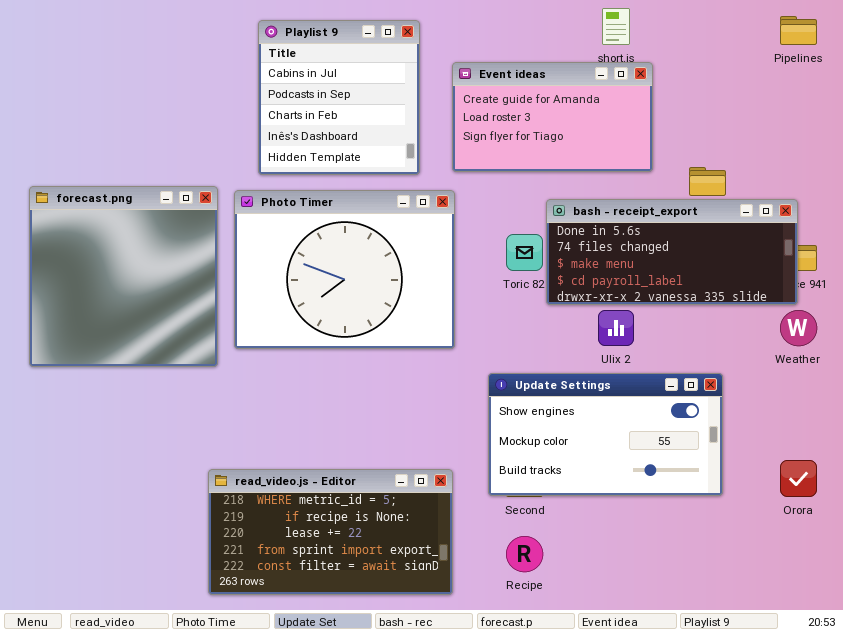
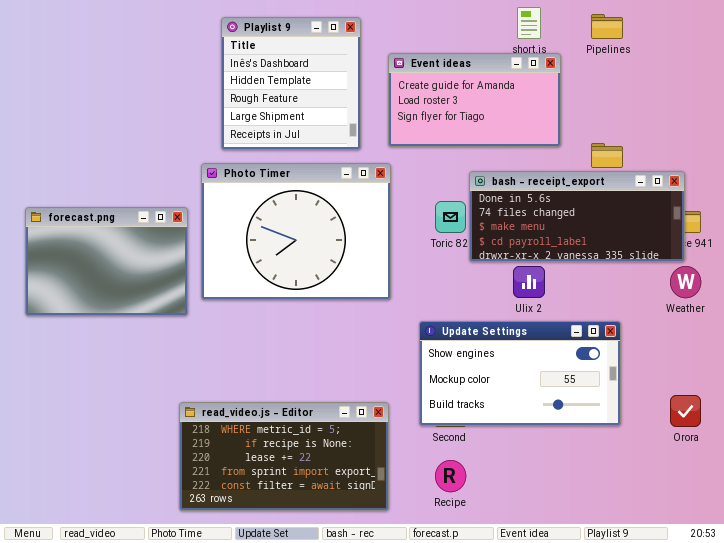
Pipelines: [780,16,817,45] -> [591,14,623,39], moved
Playlist 9: [258,20,420,175] -> [221,17,361,150], scrolled down 3 rows
forecast.png: [29,186,218,367] -> [25,207,188,316], resized

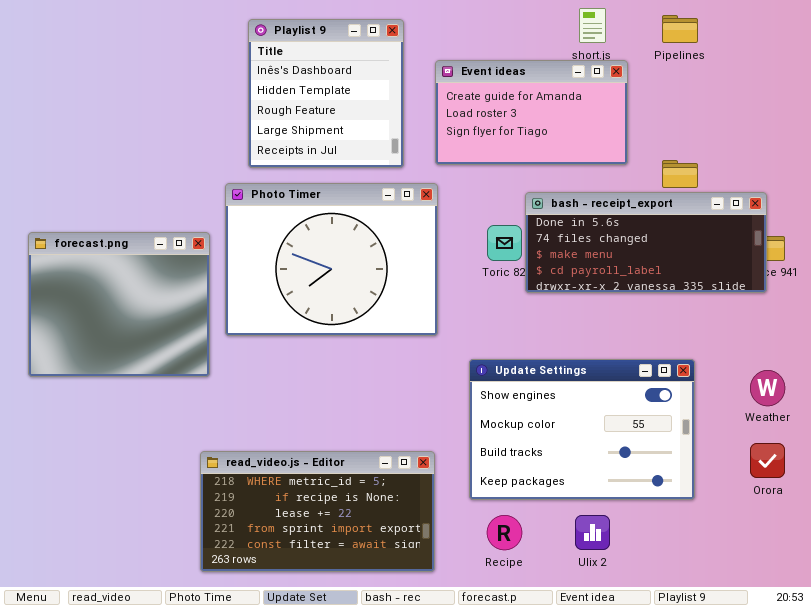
forecast.png: [25,207,188,316] -> [28,232,210,377], resized
Ulix 2: [513,266,545,298] -> [575,515,610,550], moved
Weather: [670,266,701,298] -> [750,370,785,406], moved
Update Settings: [419,321,621,426] -> [469,359,695,500], resized

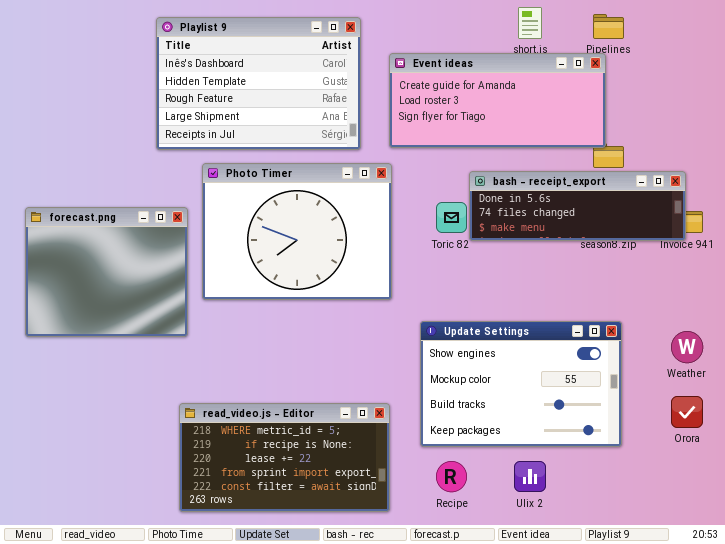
Playlist 9: [248,19,404,168] -> [156,17,361,150], resized
Event ideas: [435,60,628,165] -> [389,53,606,148], resized
bash - receipt_export: [525,192,767,293] -> [469,171,686,241], resized

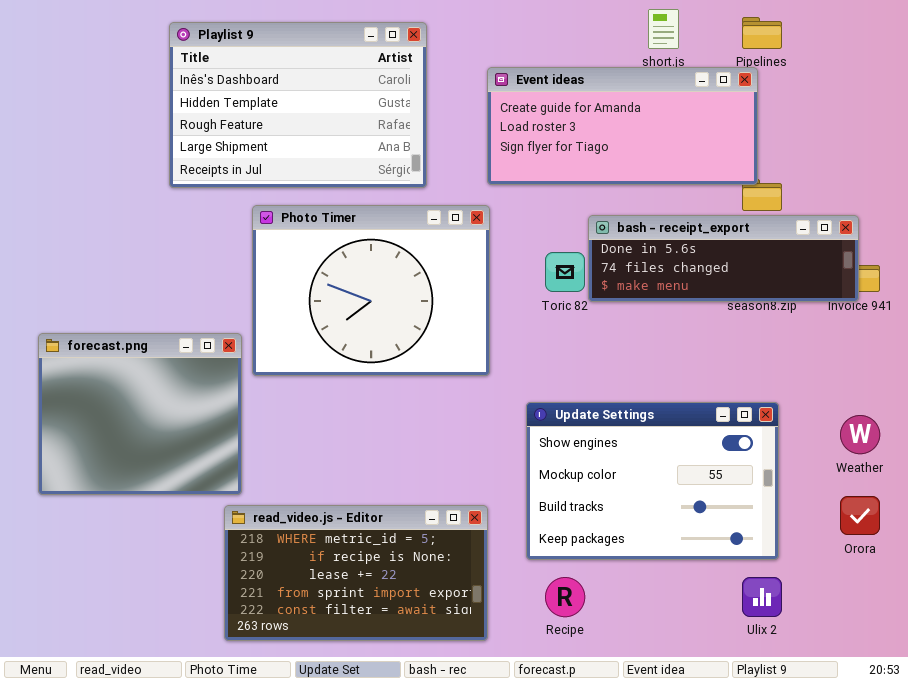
Playlist 9: [156,17,361,150] -> [169,22,427,188], moved
forecast.png: [25,207,188,337] -> [38,333,242,495], moved
Ulix 2: [514,461,546,492] -> [742,577,782,617], moved

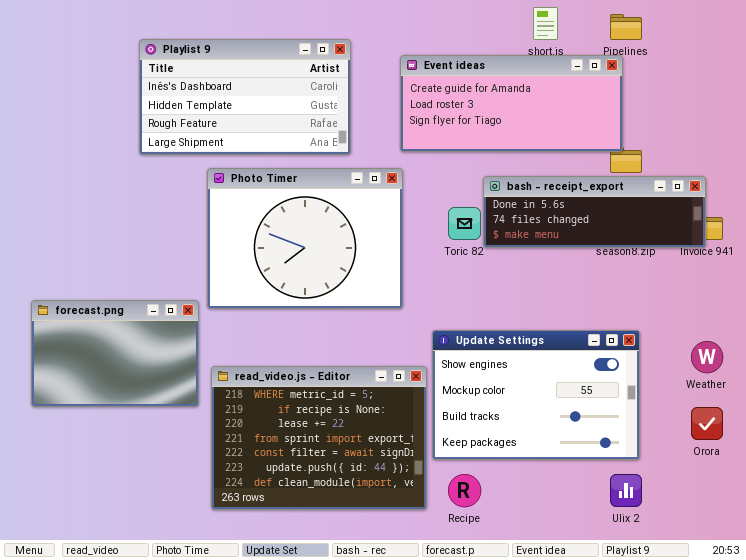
Playlist 9: [169,22,427,188] -> [139,39,351,155], resized
forecast.png: [38,333,242,495] -> [31,300,199,407], resized
read_video.js - Editor: [224,505,488,641] -> [211,366,427,510], moved, resized

